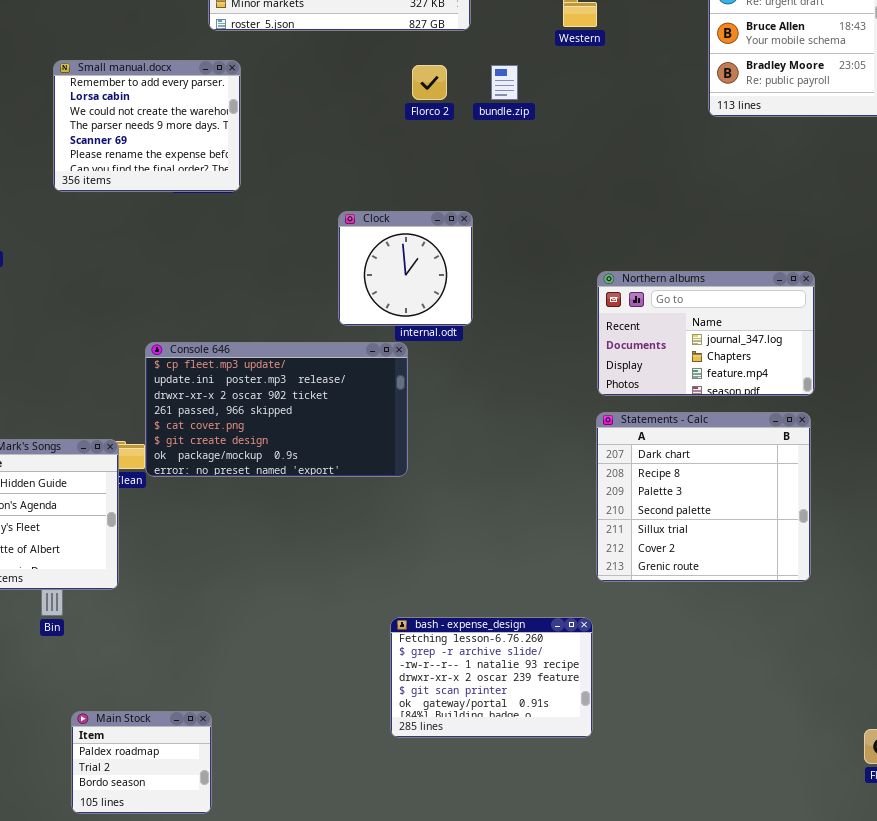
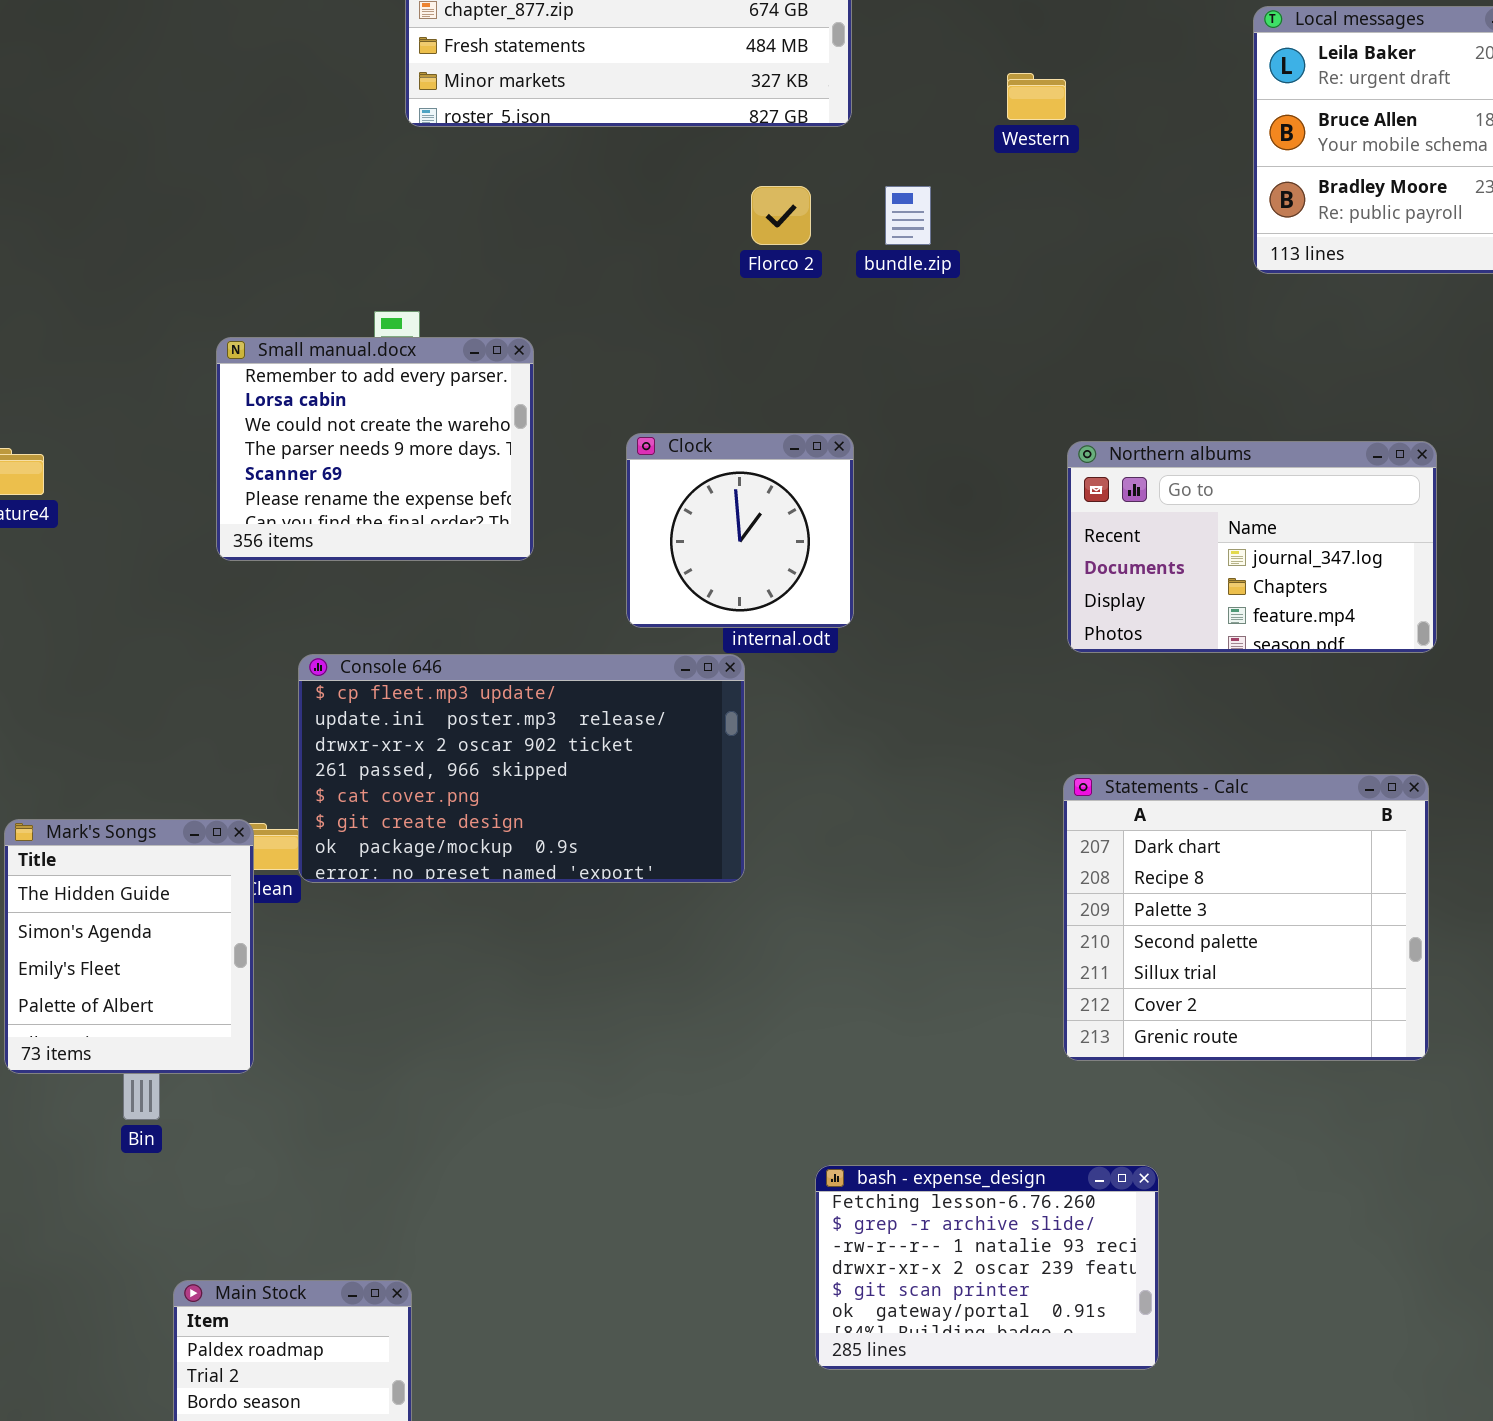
Small manual.docx: [53,60,241,192] -> [216,337,534,561], moved
Northern albums: [597,271,815,396] -> [1067,441,1437,653], moved
bash - expense_design: [390,617,593,738] -> [815,1165,1159,1370], moved

